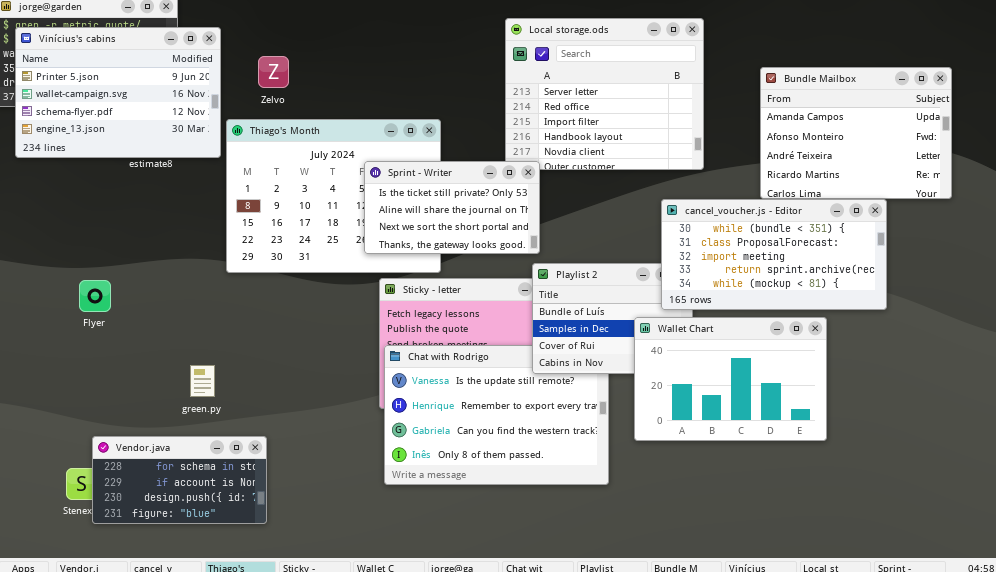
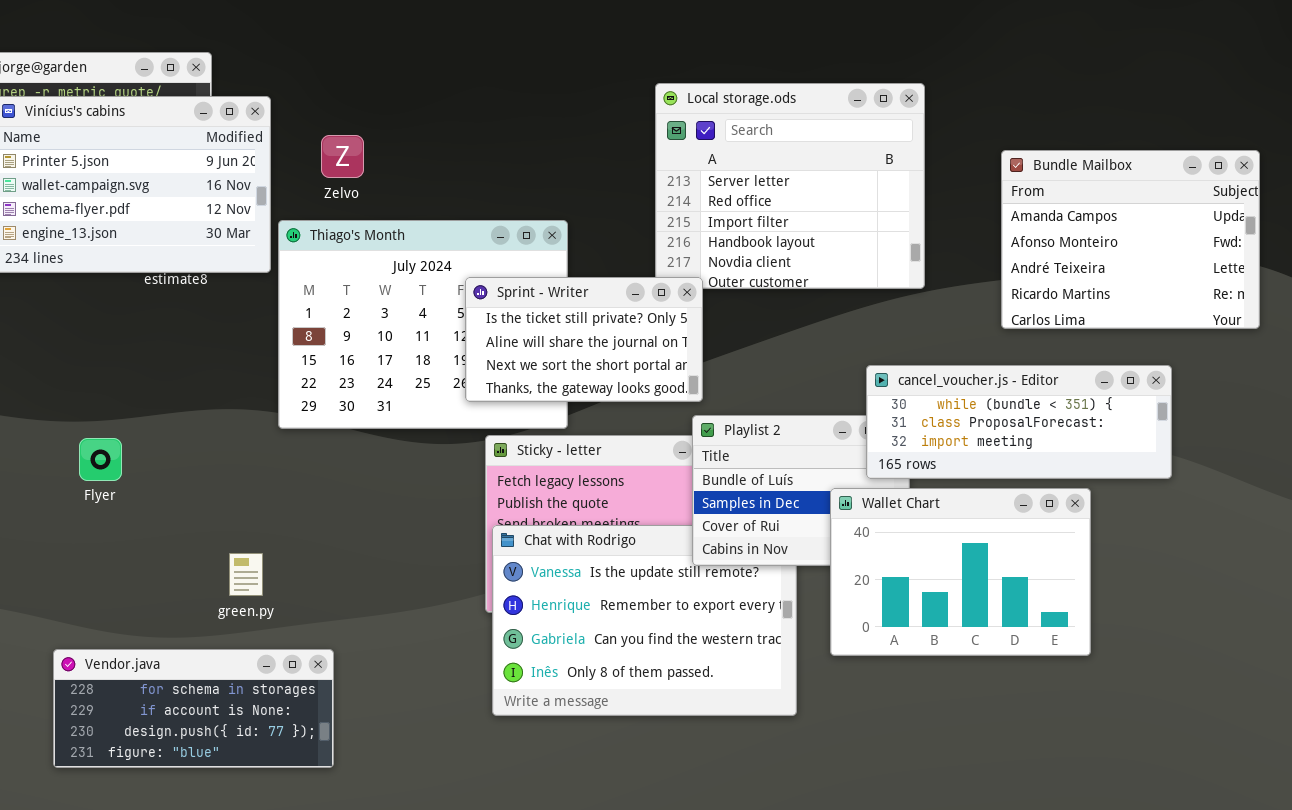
cancel_voucher.js - Editor: [661,199,887,310] -> [866,365,1172,479], resized
Vendor.java: [92,436,267,524] -> [53,649,334,768], resized

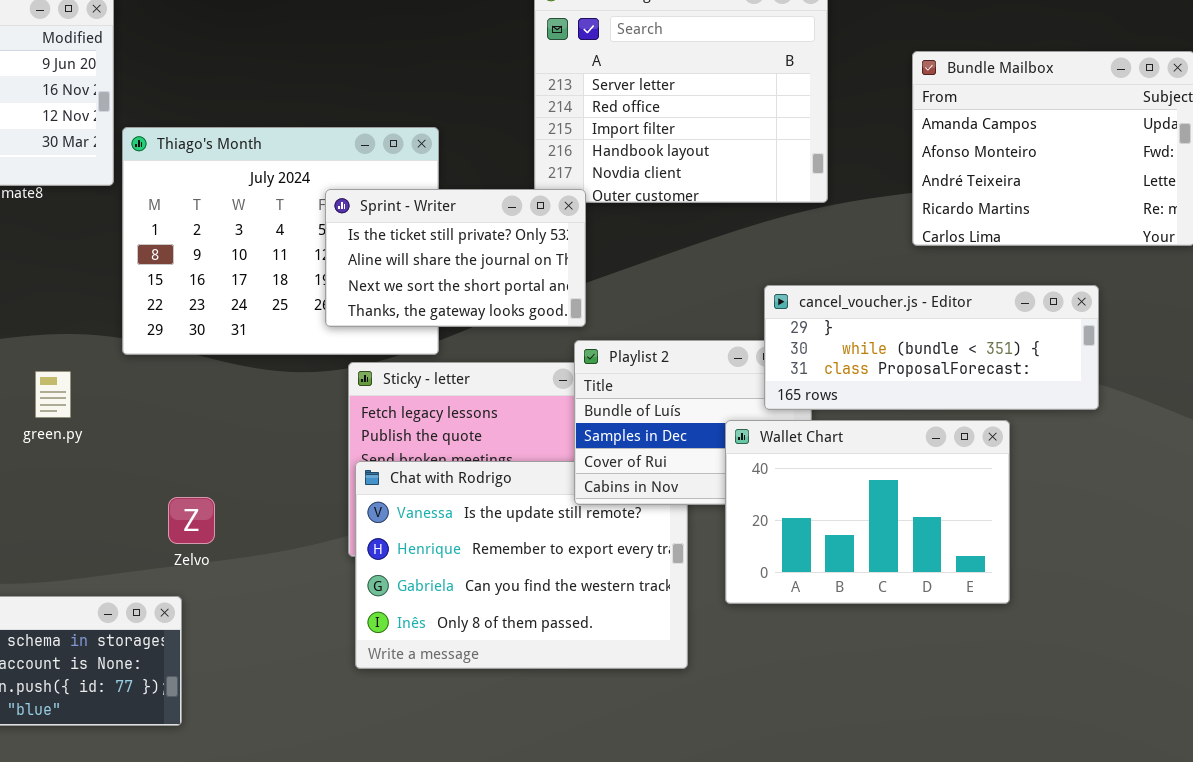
Zelvo: [321,135,364,178] -> [168,497,215,544], moved
cancel_voucher.js - Editor: [866,365,1172,479] -> [764,285,1099,410], scrolled up 1 row
green.py: [229,553,263,596] -> [35,371,71,418], moved

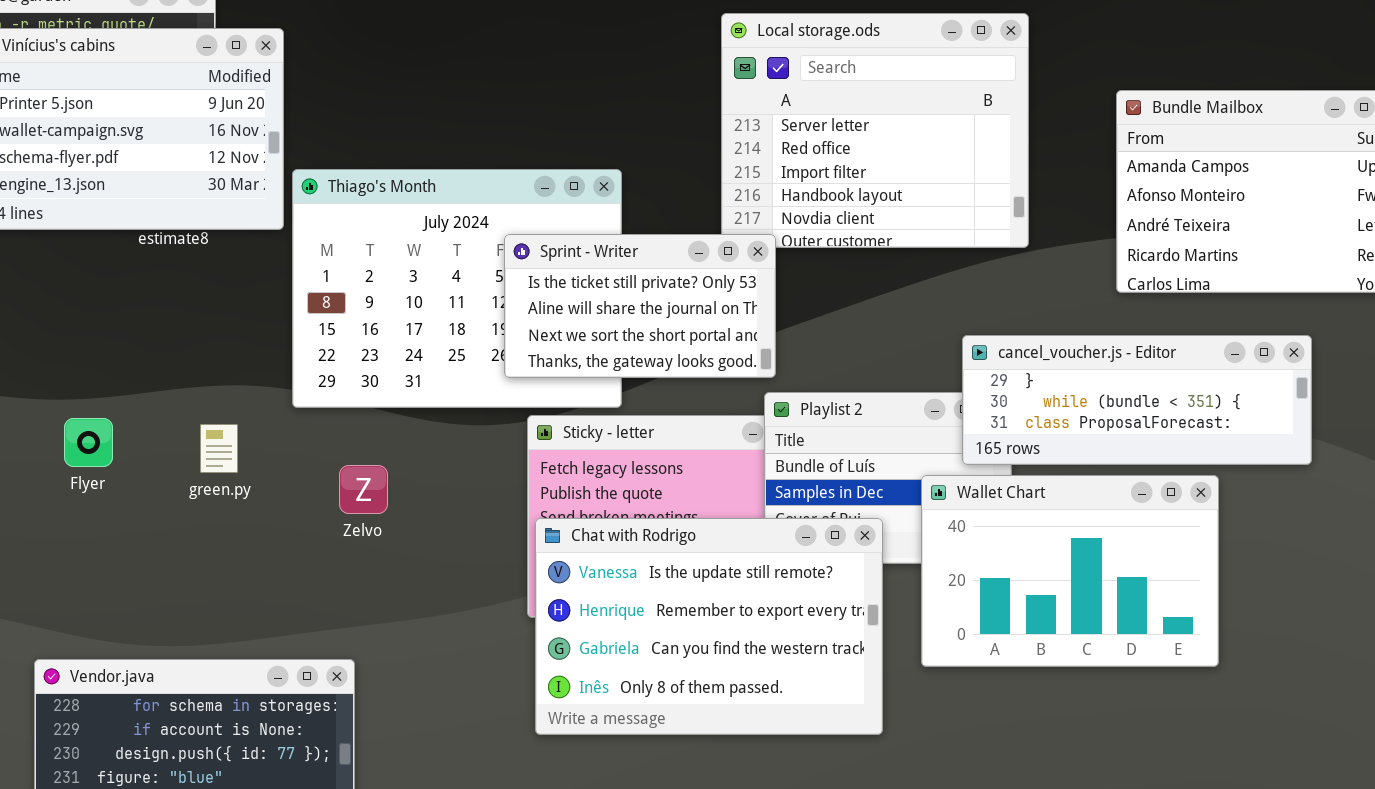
Chat with Rodrigo: [355,461,688,669] -> [535,518,883,735], raised
Zelvo: [168,497,215,544] -> [339,465,388,514], moved

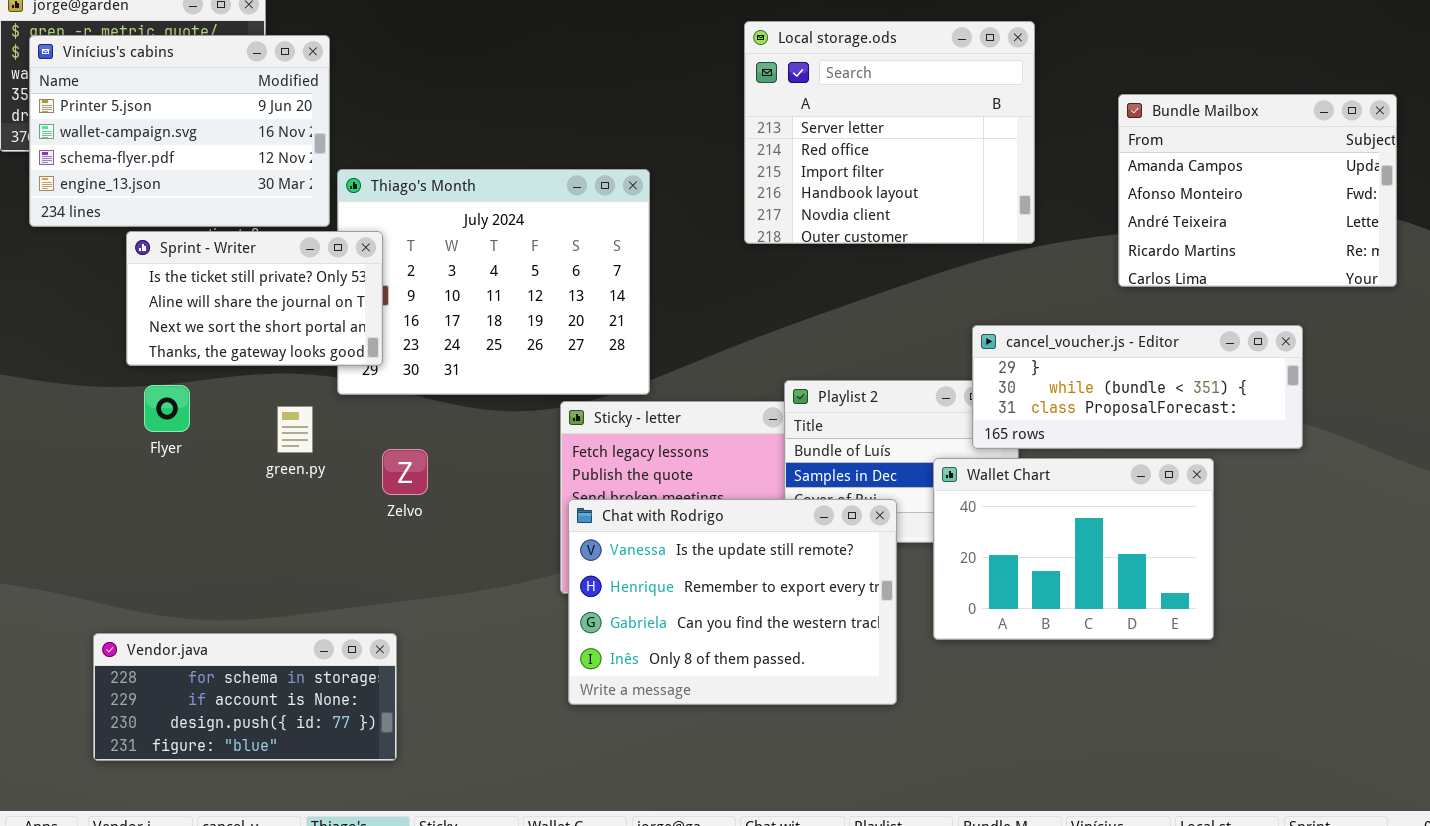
Sprint - Writer: [504,234,776,378] -> [126,231,383,366], moved
Flyer: [64,418,113,467] -> [144,385,190,432], moved
green.py: [200,424,238,473] -> [277,406,313,453], moved

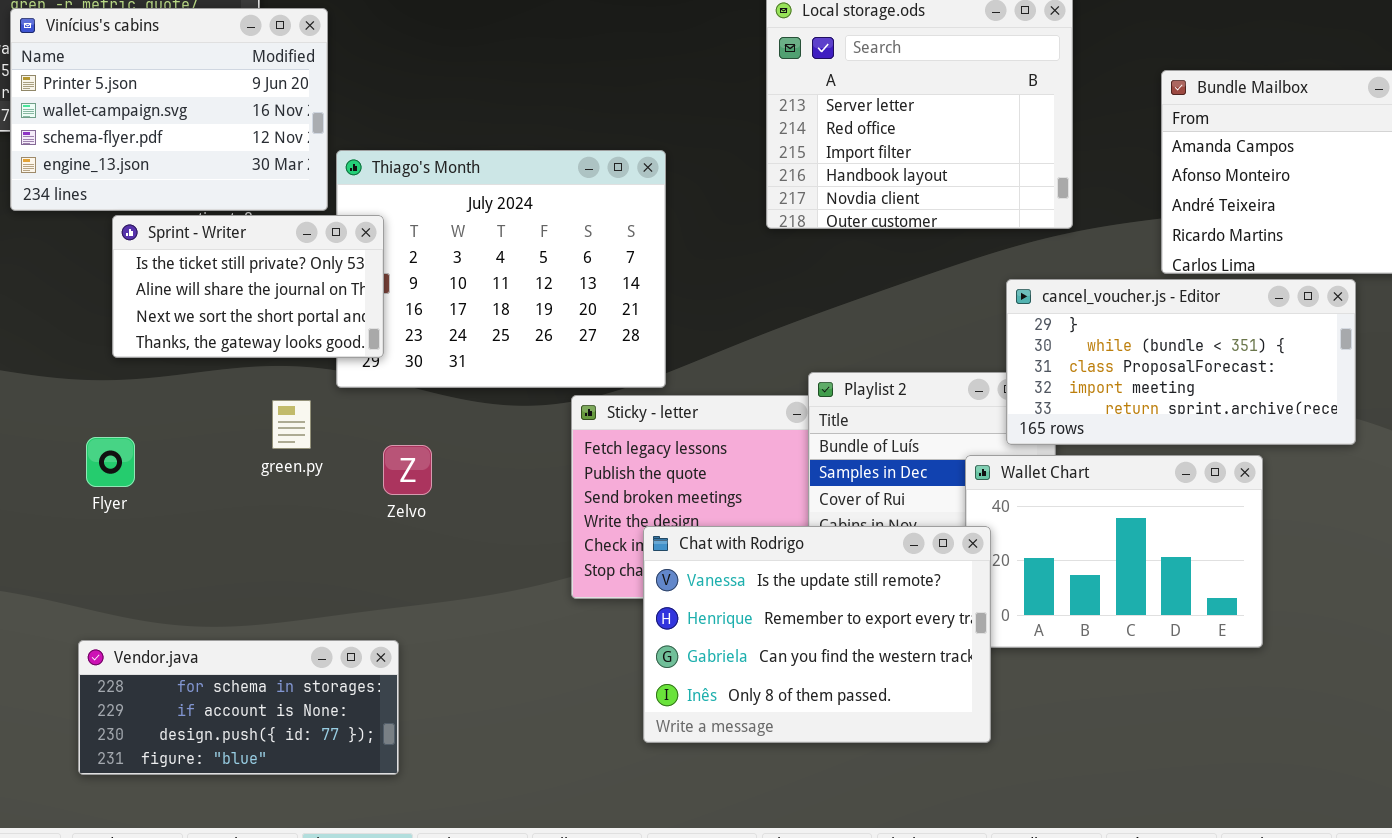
cancel_voucher.js - Editor: [972,325,1303,449] -> [1006,279,1356,445], resized
Flyer: [144,385,190,432] -> [86,437,135,487], moved
Chat with Rodrigo: [568,499,897,705] -> [643,526,991,743], moved

